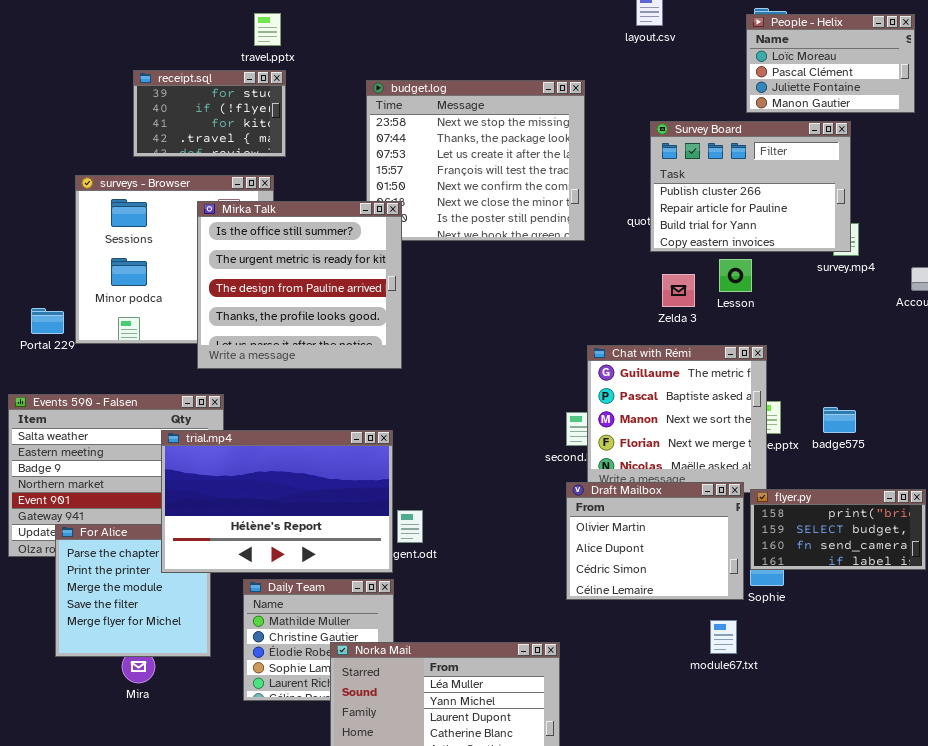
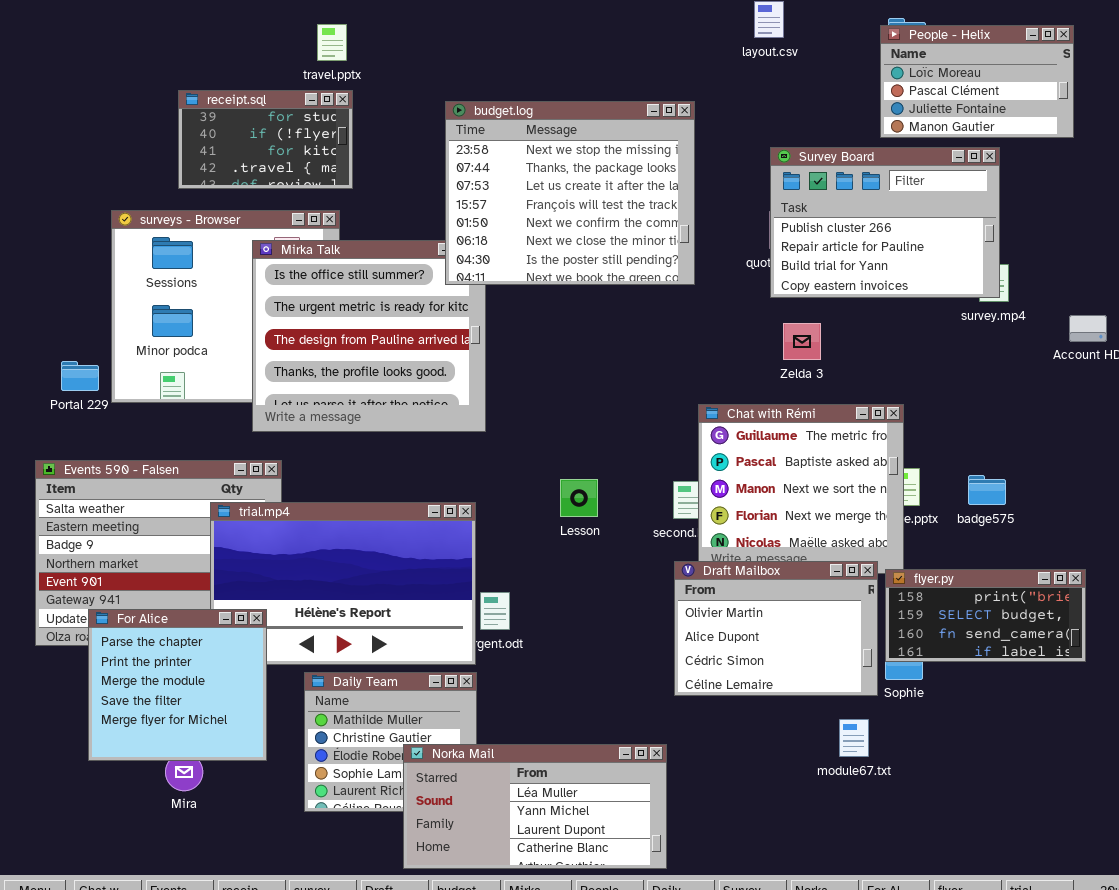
budget.log: [366,80,585,241] -> [445,101,695,285], raised
Lesson: [719,259,752,292] -> [560,479,598,517], moved
For Alice: [55,524,211,657] -> [88,609,267,761], raised

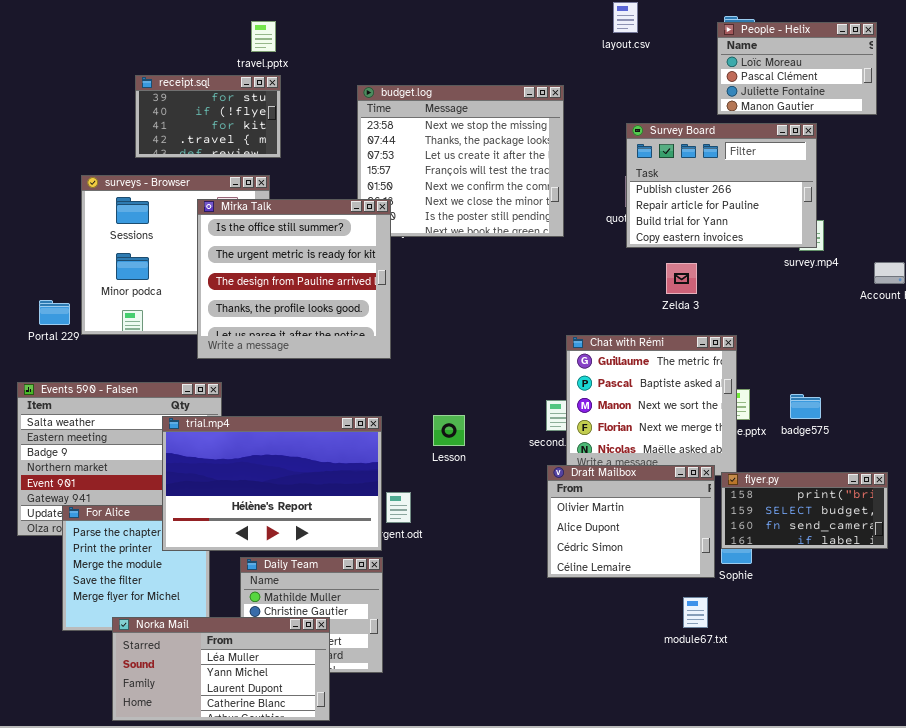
Mirka Talk: [252,240,486,432] -> [197,199,391,359], raised
Zelda 3: [783,323,821,360] -> [666,263,697,294], moved
Lesson: [560,479,598,517] -> [433,415,465,446], moved
trial.mp4: [210,502,476,665] -> [162,416,382,551], raised
Norka Mail: [403,744,667,869] -> [112,617,330,721], moved

